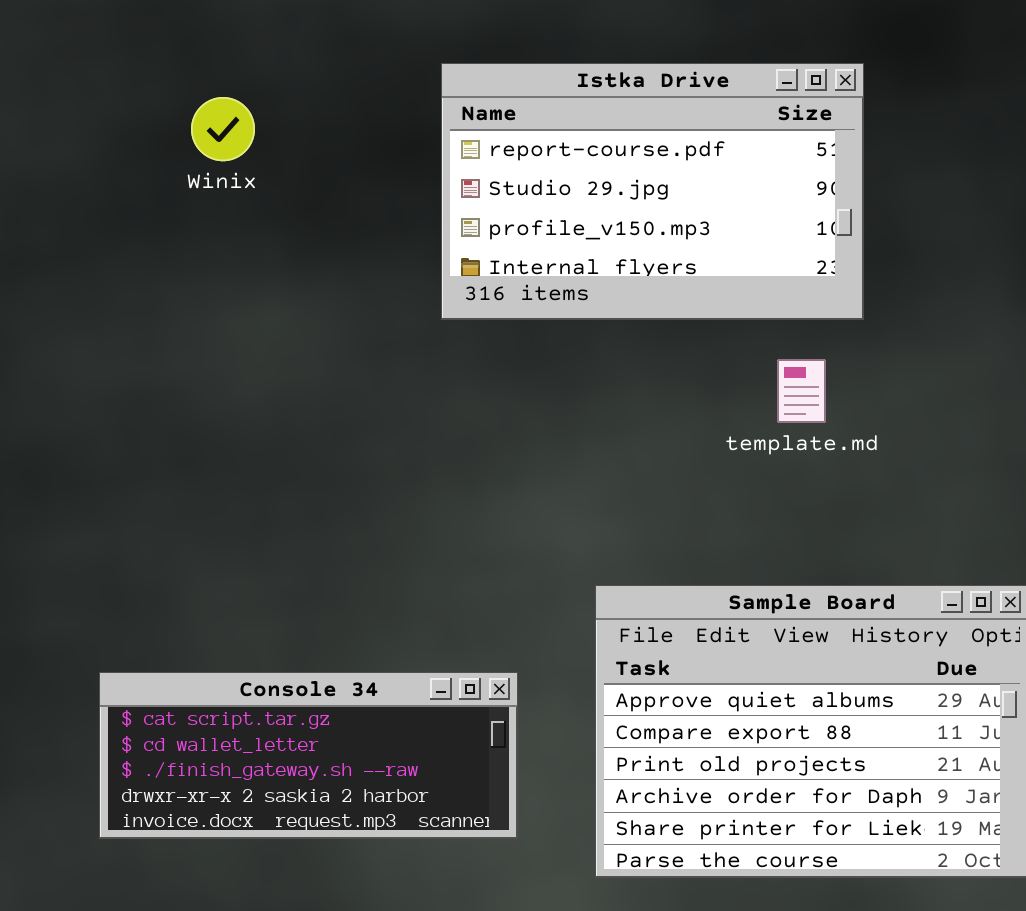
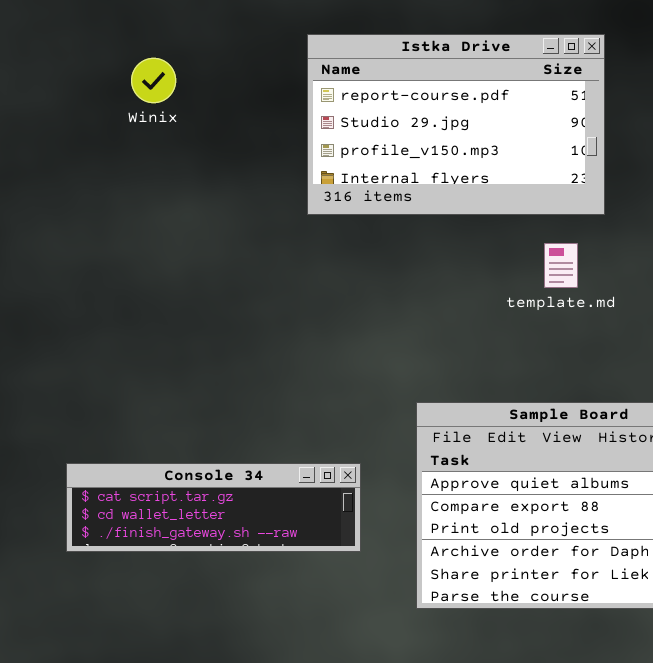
Console 34: [99,672,518,839] -> [66,463,361,552], resized

